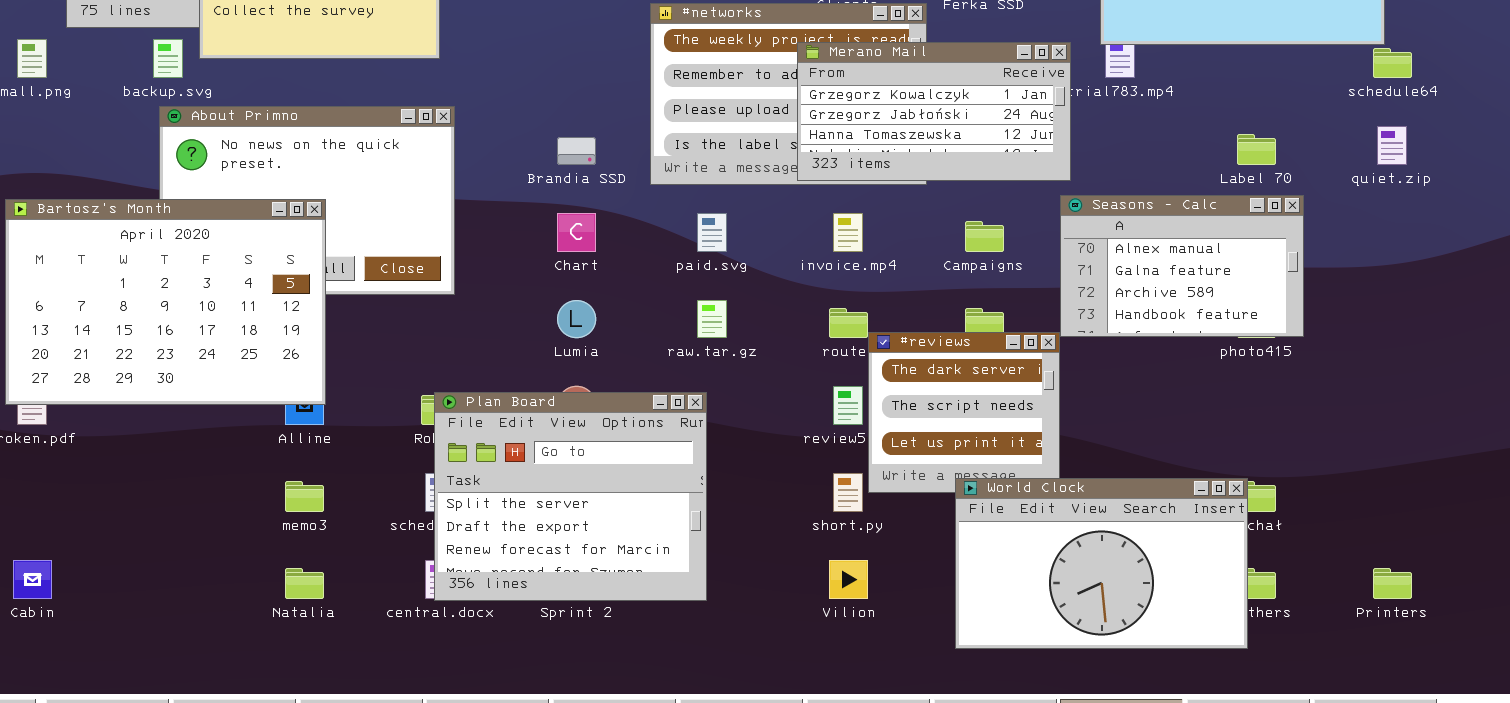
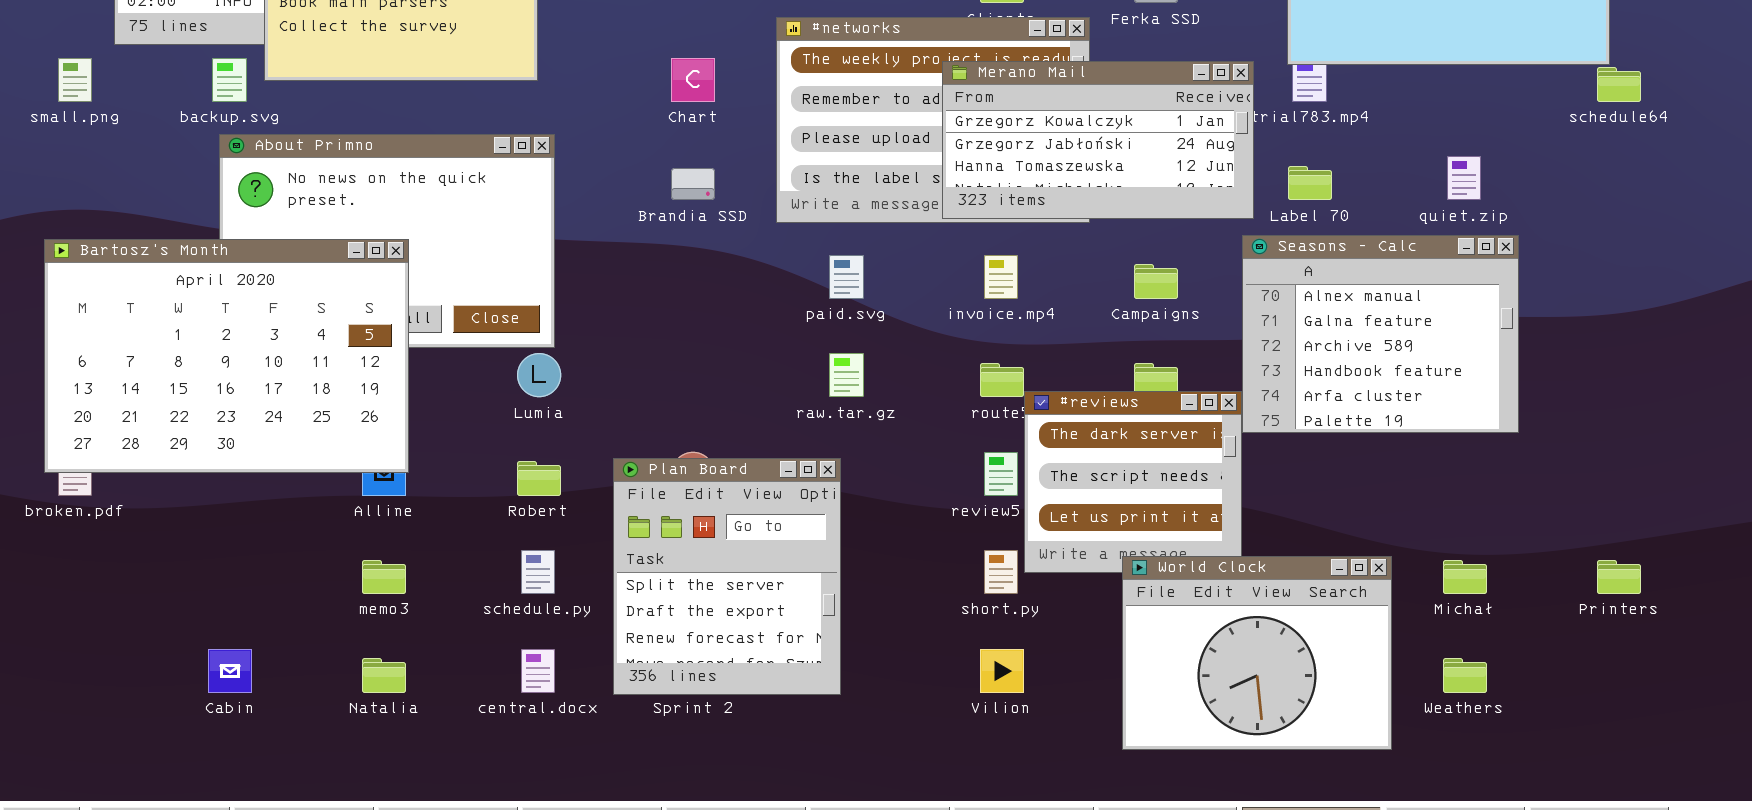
quiet.zip: [1377,126,1407,165] -> [1447,156,1481,200], moved
Label 70: [1237,134,1276,165] -> [1288,166,1332,200], moved
Seasons - Calc: [1060,195,1304,337] -> [1242,235,1519,433], resized
Chart: [557,213,596,252] -> [671,58,715,102], moved
Lumia: [557,300,596,338] -> [517,353,561,397], moved
Plan Board: [434,392,707,601] -> [613,458,841,695], resized
World Clock: [955,478,1248,649] -> [1122,556,1392,750], resized
Cabin: [13,560,52,599] -> [208,649,252,693], moved
Printers: [1373,568,1412,599] -> [1597,560,1641,594], moved

